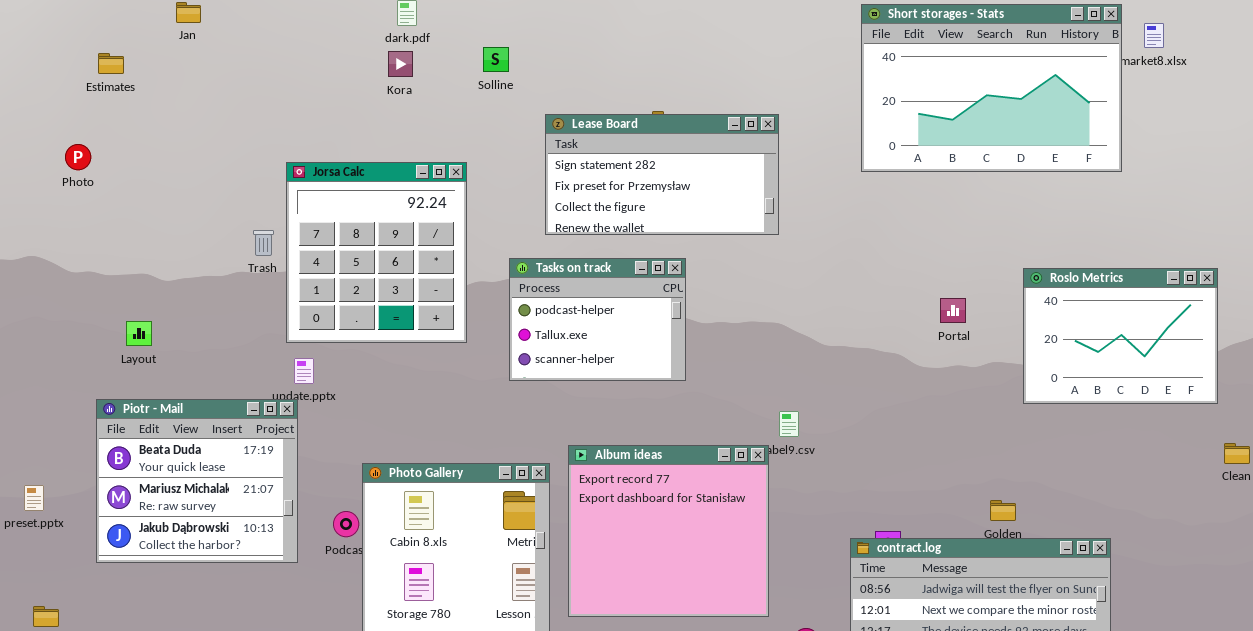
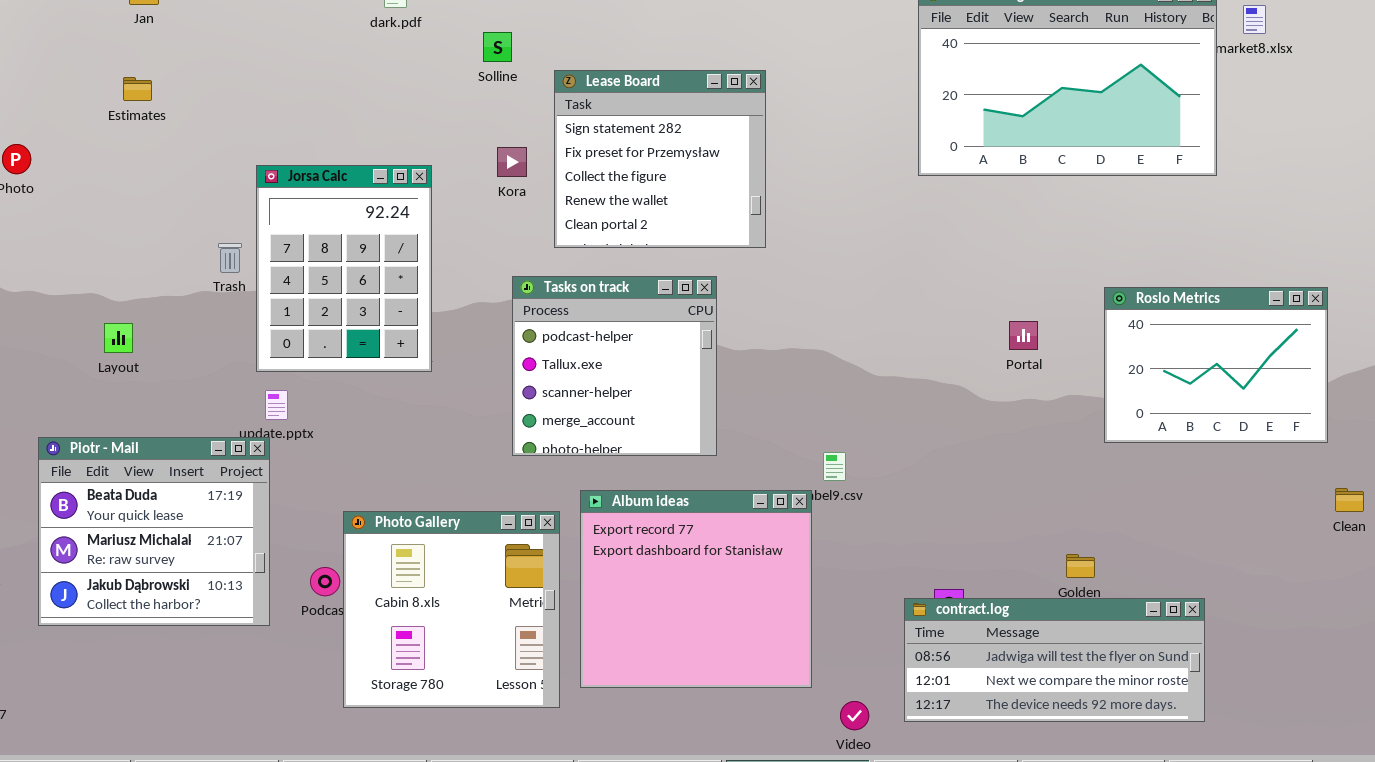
Kora: [388,51,413,77] -> [497,147,527,177], moved
Estimates: [98,53,124,74] -> [123,77,152,101], moved
Lease Board: [545,114,779,235] -> [554,70,766,248], resized
Jorsa Calc: [286,162,467,343] -> [256,165,432,372], resized
Tasks on track: [509,258,686,381] -> [512,276,717,456], resized
Layout: [126,321,152,346] -> [104,323,133,353], moved

